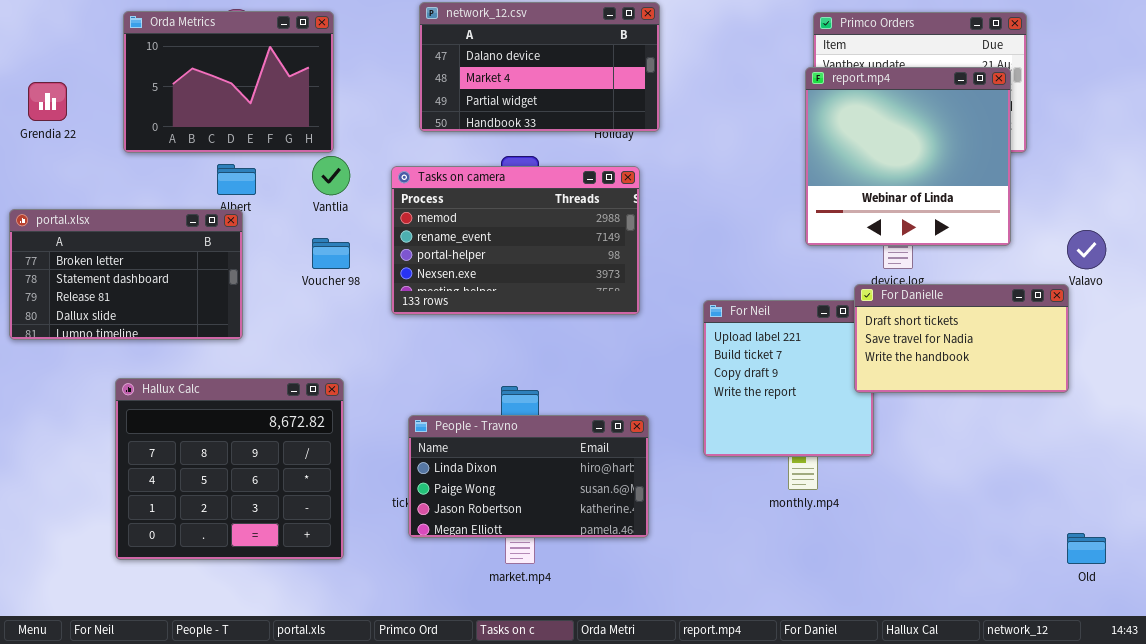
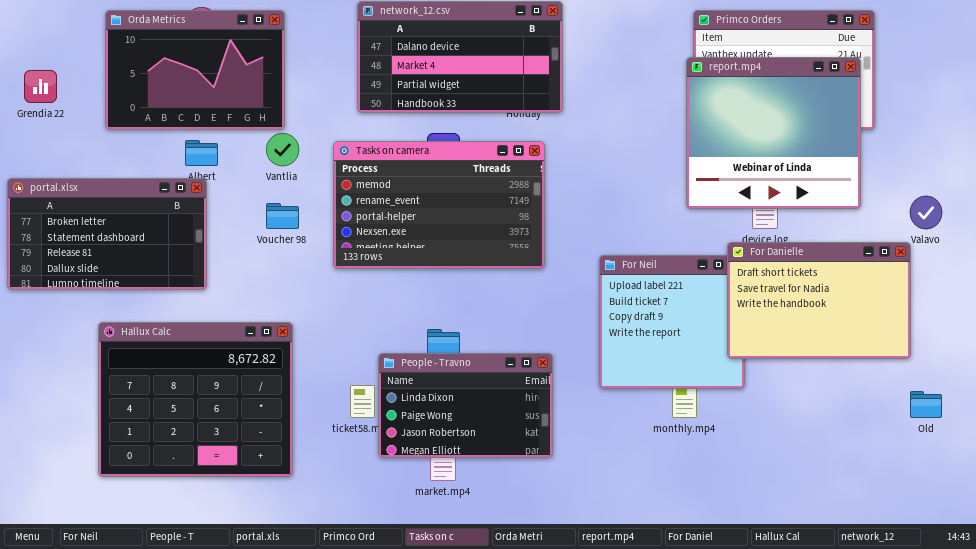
For Danielle: [854,284,1069,393] -> [727,242,911,359], resized
People - Travno: [408,415,649,538] -> [378,353,553,458], resized
Old: [1067,533,1106,564] -> [910,391,942,418], moved

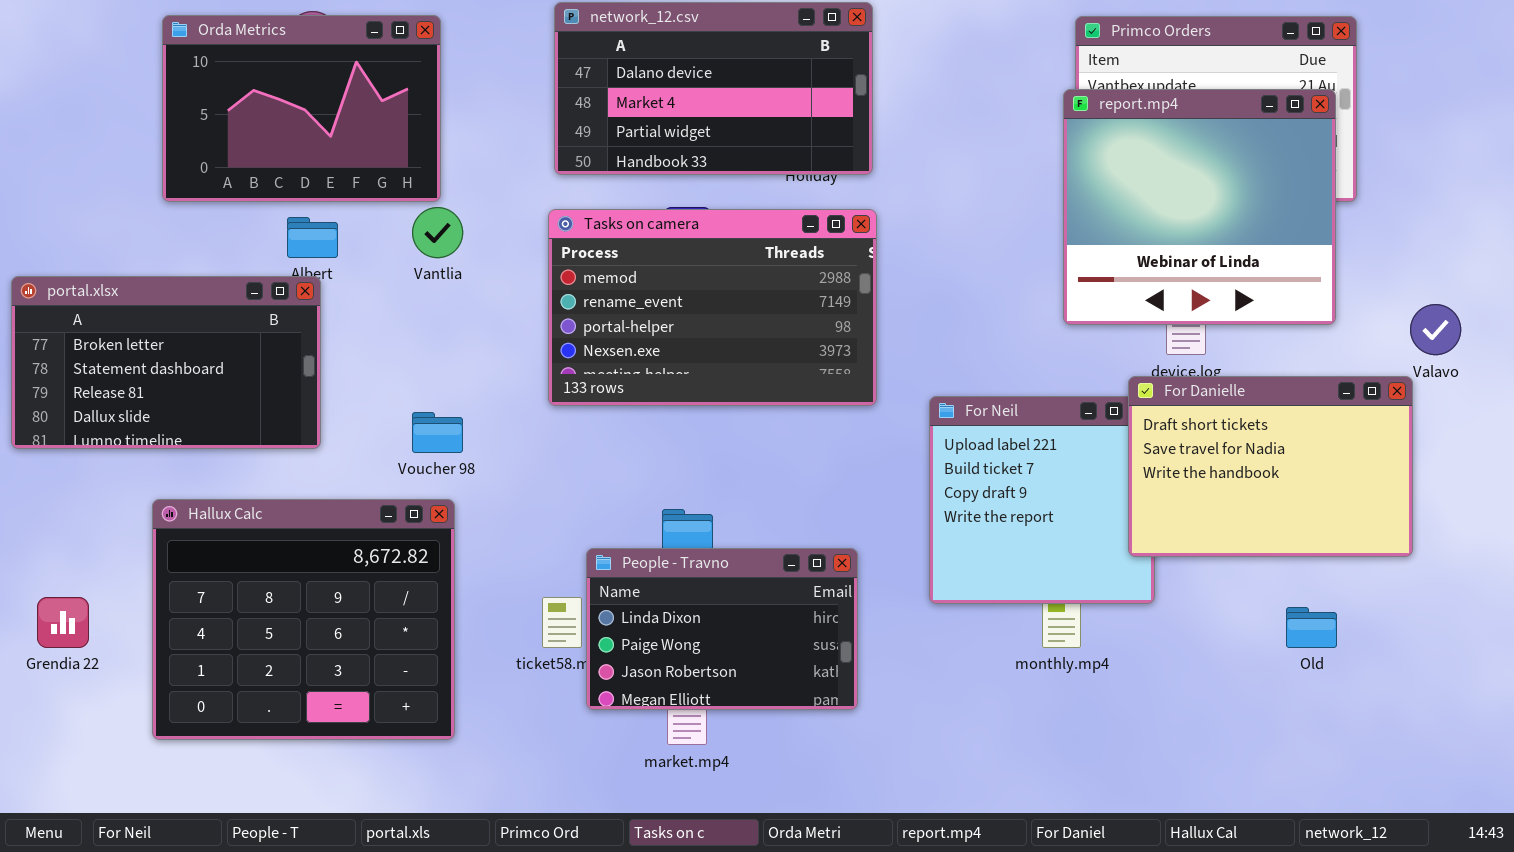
Grendia 22: [24,70,57,103] -> [37,597,89,648], moved
Tasks on camera: [333,141,545,269] -> [548,209,877,406], moved
Voucher 98: [266,203,299,229] -> [412,412,463,453], moved
Old: [910,391,942,418] -> [1286,607,1337,648], moved

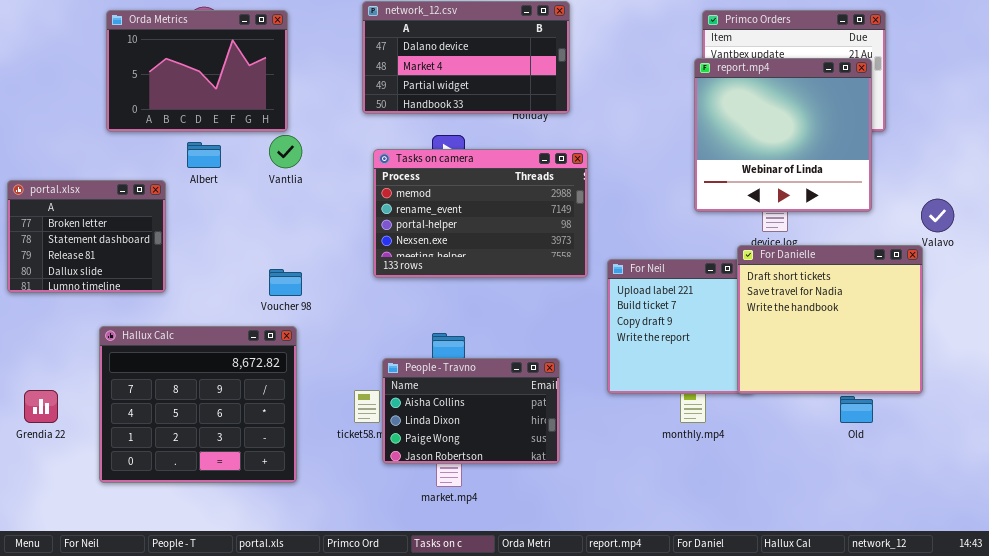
Tasks on camera: [548,209,877,406] -> [373,149,588,278], moved
portal.xlsx: [11,276,321,449] -> [7,180,166,293], resized
For Danielle: [1128,376,1413,557] -> [737,245,923,394], resized
People - Travno: [586,548,858,710] -> [382,358,560,464], scrolled up 1 row

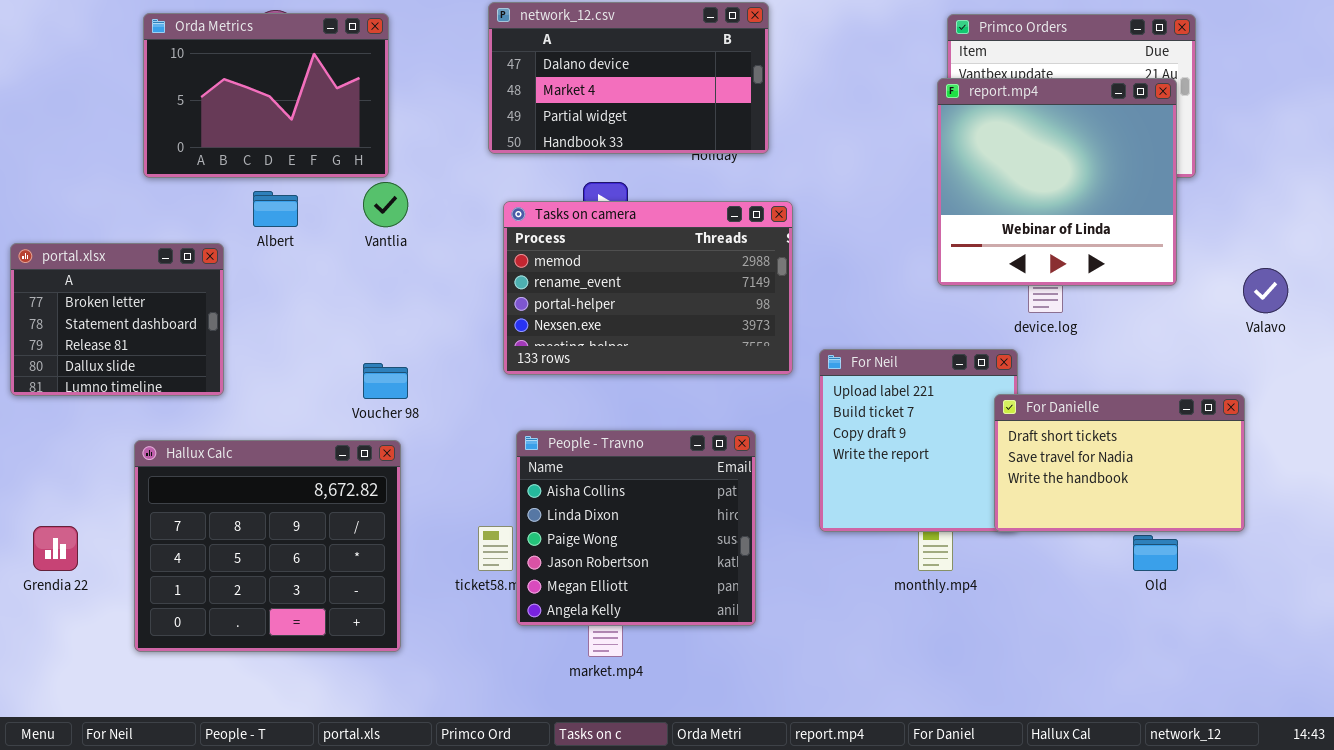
For Danielle: [737,245,923,394] -> [994,394,1245,532], resized
People - Travno: [382,358,560,464] -> [516,430,756,626], resized

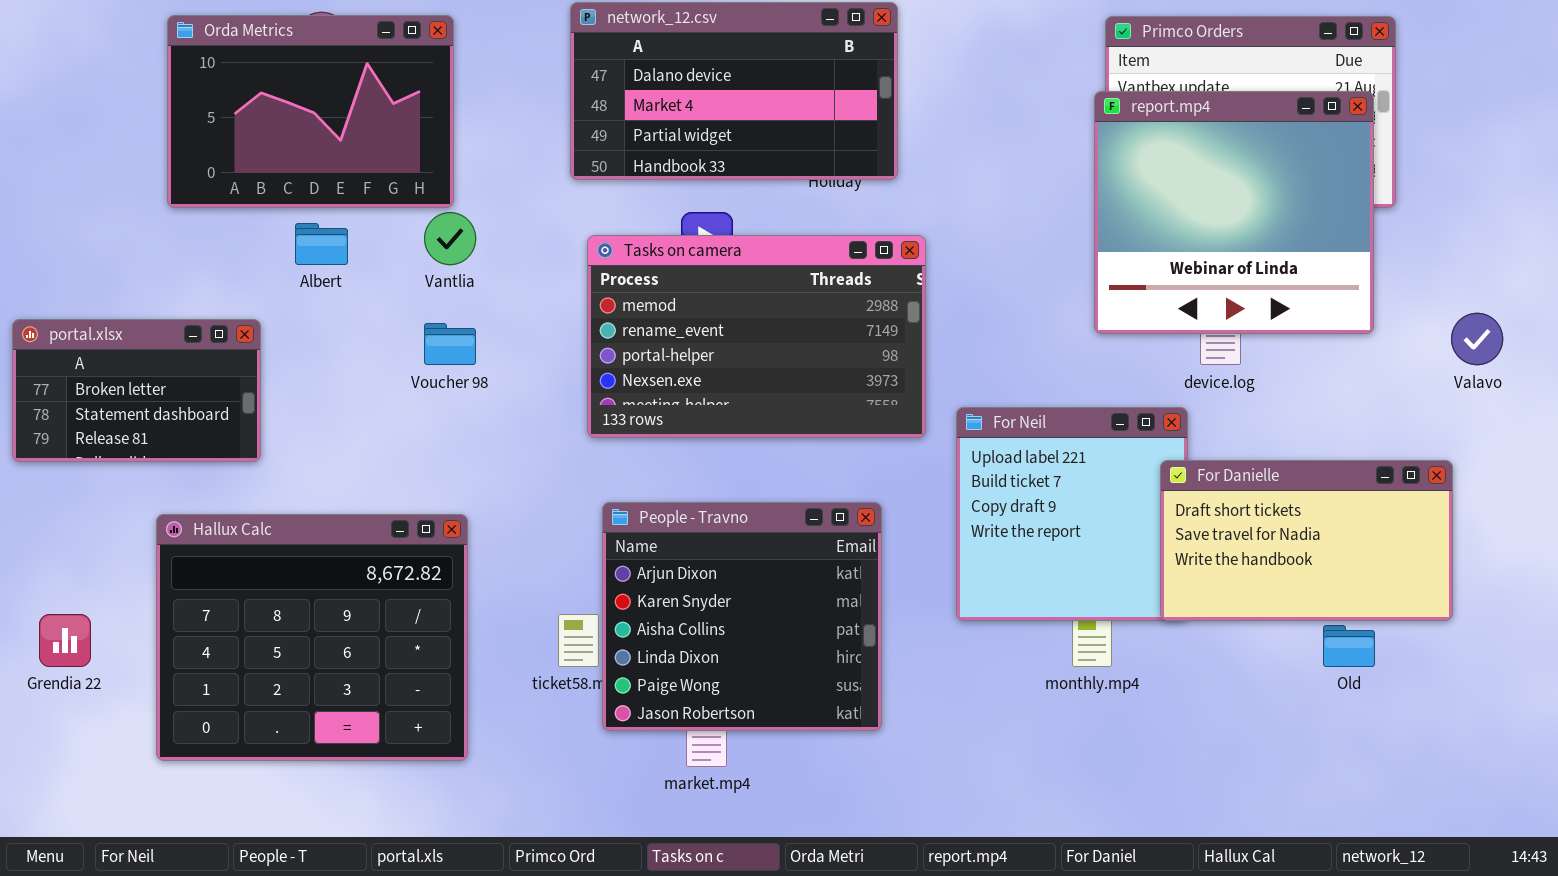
portal.xlsx: [10,243,224,396] -> [12,319,261,462], resized
Voucher 98: [363,363,408,399] -> [424,323,476,365], moved
People - Travno: [516,430,756,626] -> [602,502,882,731], scrolled up 2 rows

